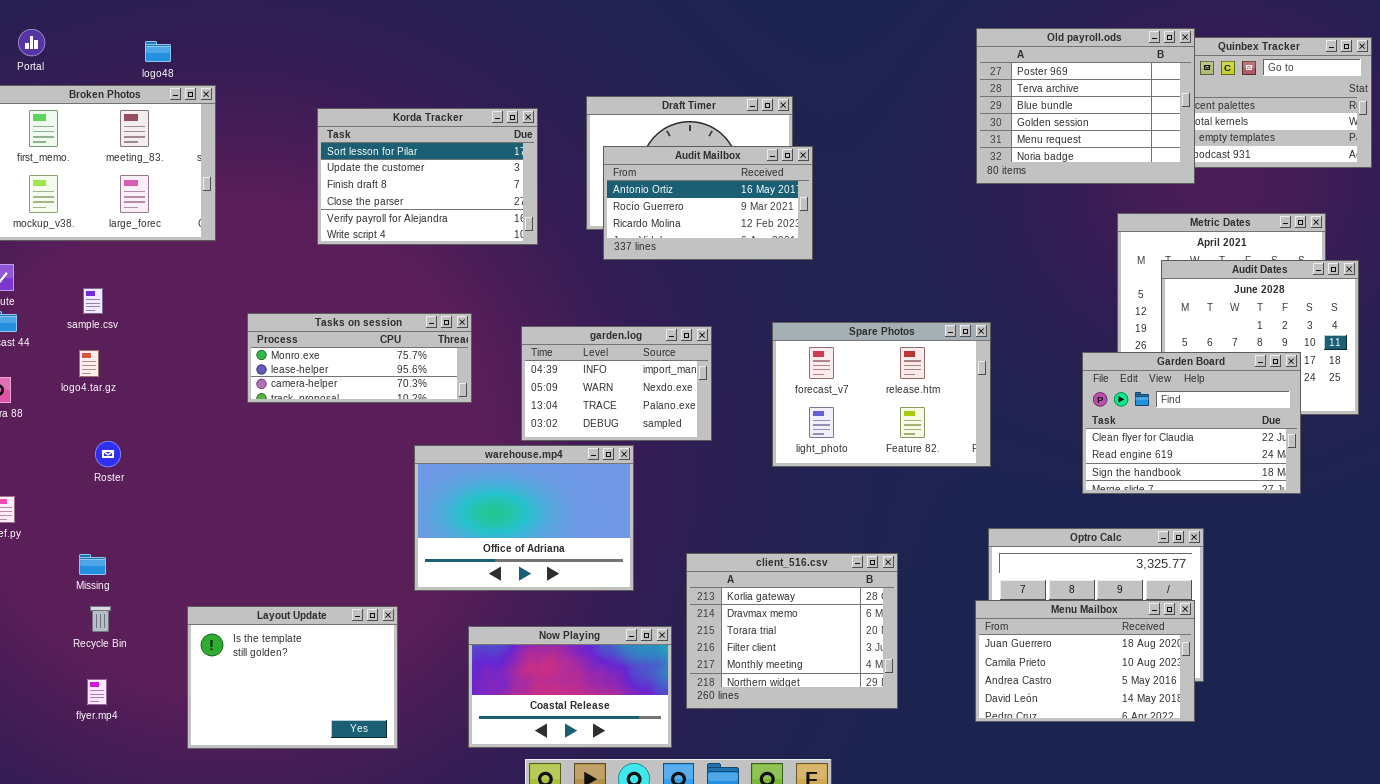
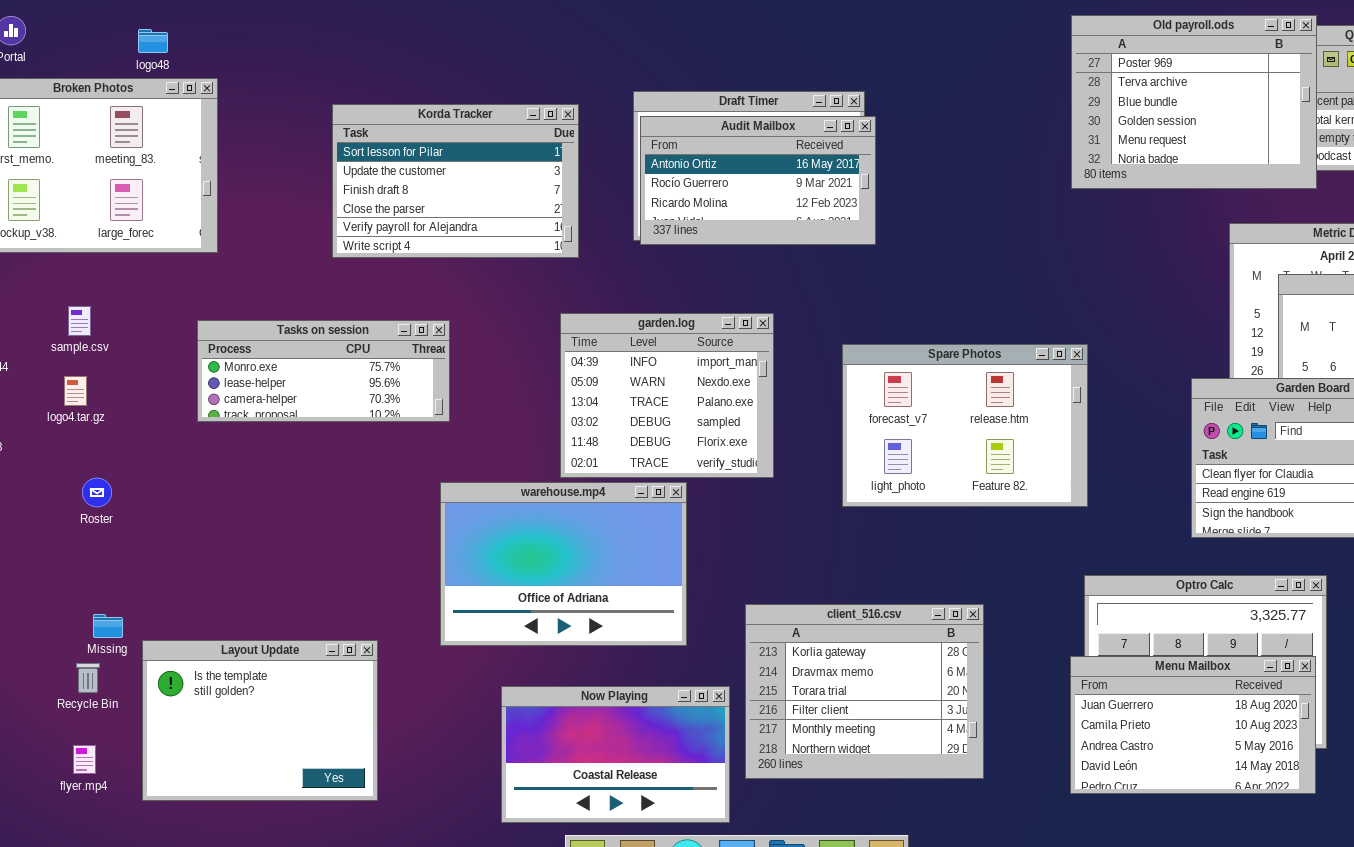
Audit Mailbox: [603,146,813,260] -> [640,116,876,245], moved
Tasks on session: [247,313,472,403] -> [197,320,450,422], moved
garden.log: [521,326,712,441] -> [560,313,774,478], resized
Missing: [79,554,106,575] -> [93,614,123,638], moved
Layout Update: [187,606,398,749] -> [142,640,378,801], moved

